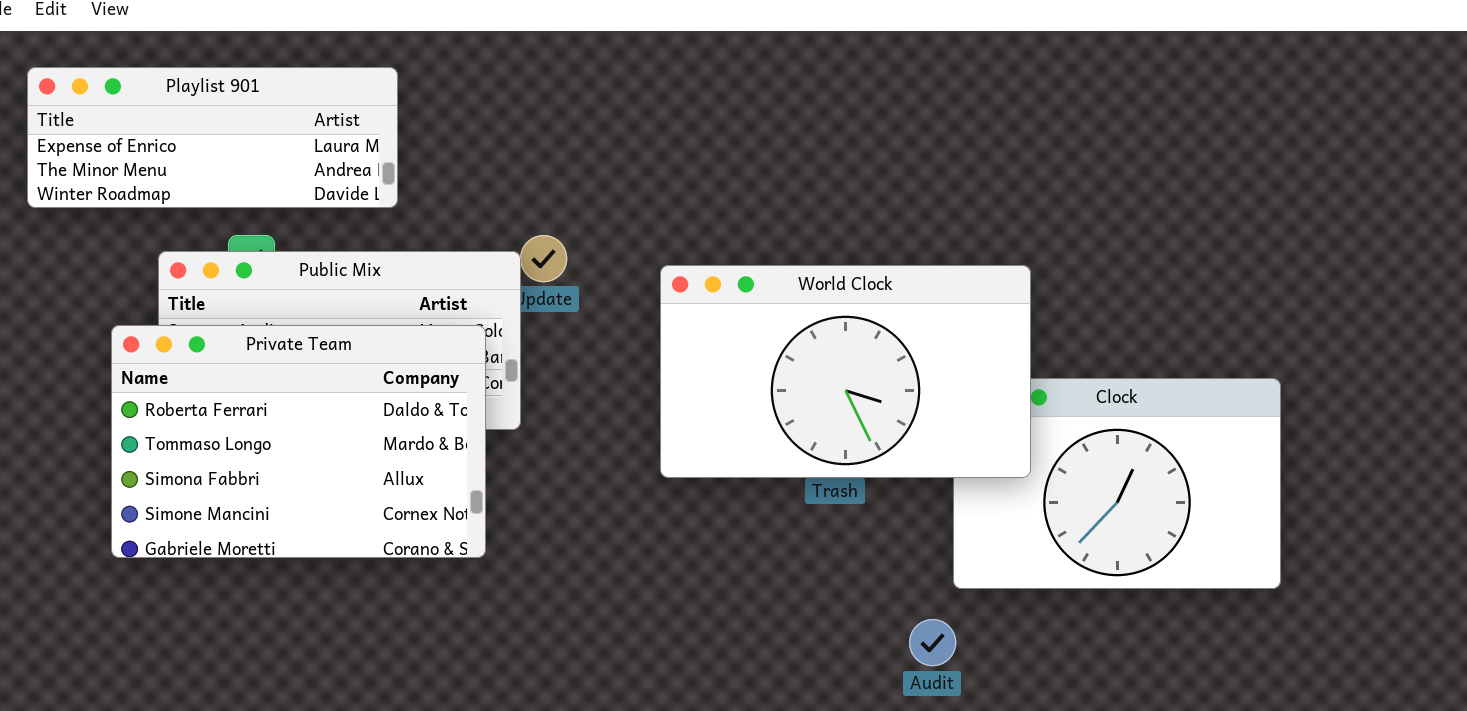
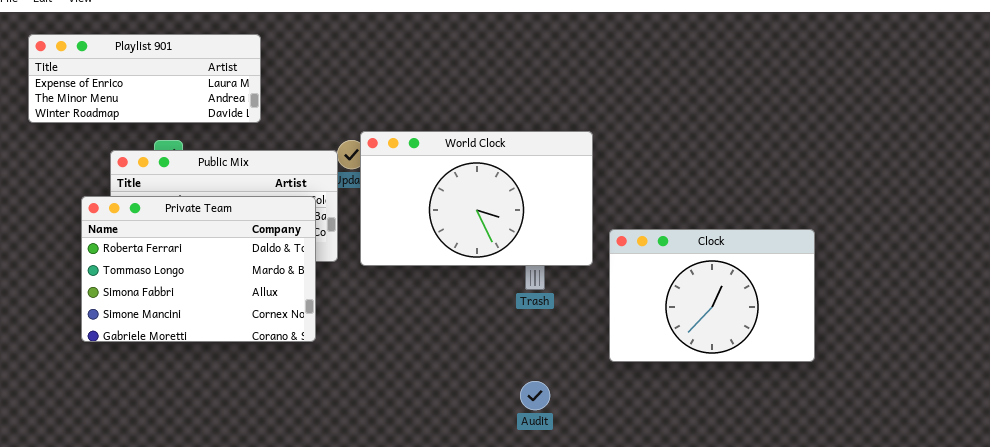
World Clock: [660,265,1031,478] -> [360,131,593,266], moved
Audit: [909,619,956,666] -> [520,381,550,410], moved

